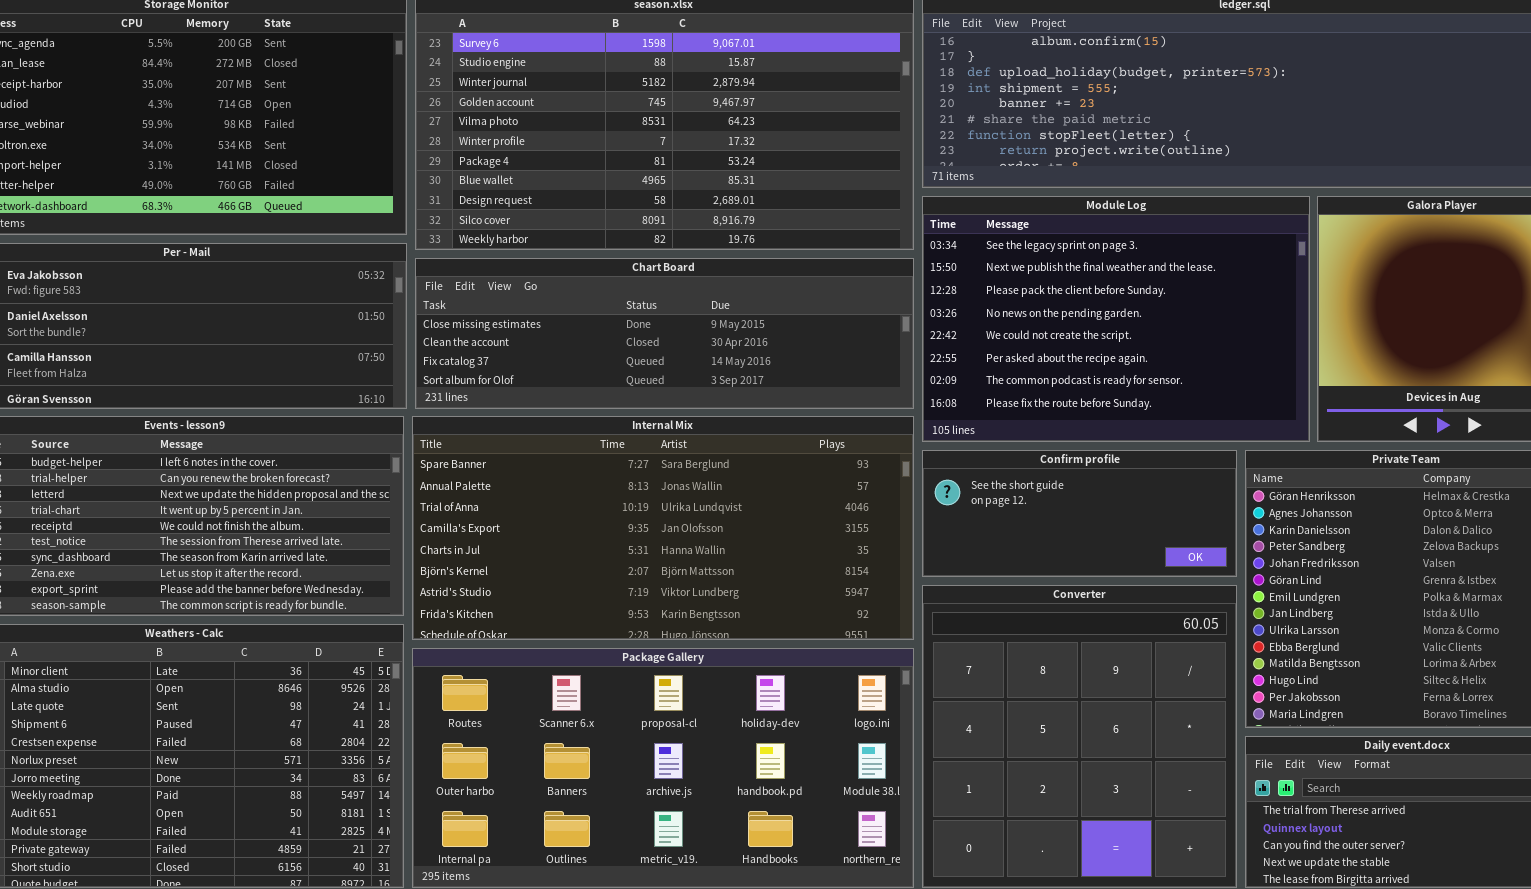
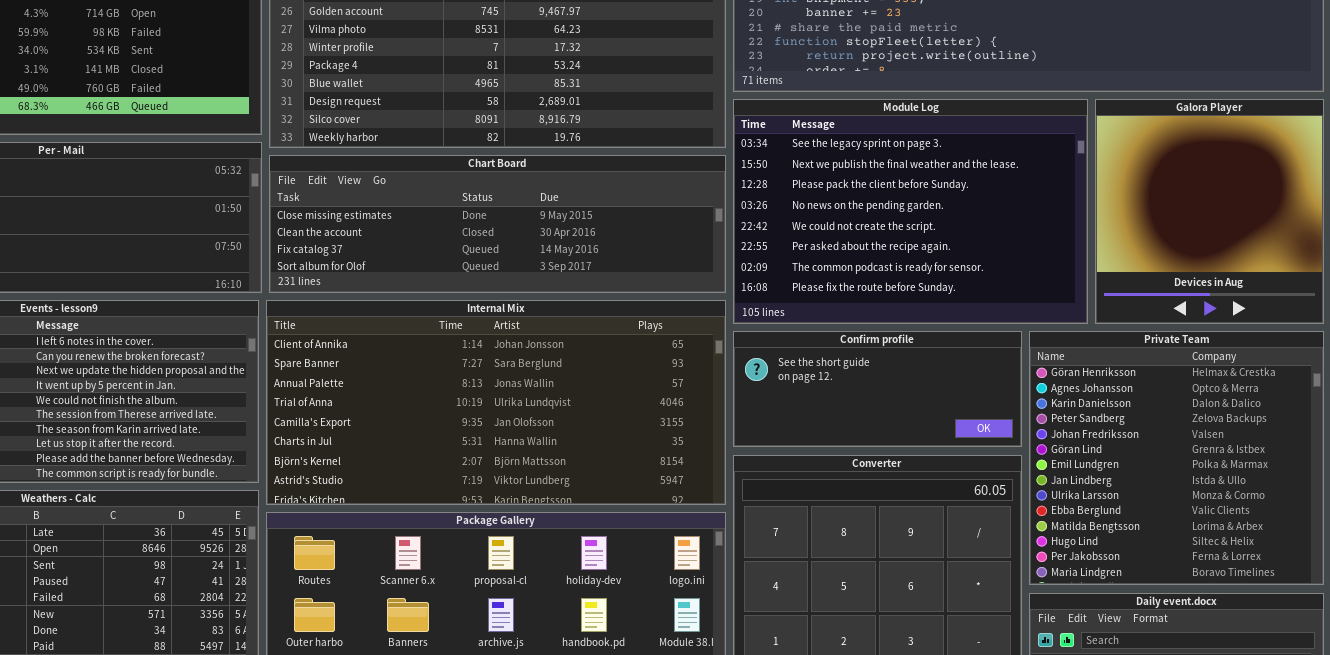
Internal Mix: [412,416,914,640] -> [266,300,726,505], scrolled up 1 row

